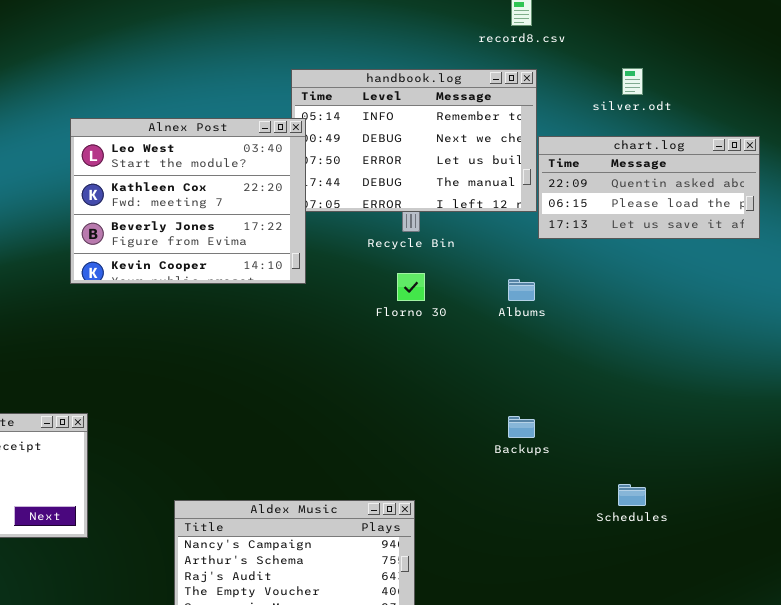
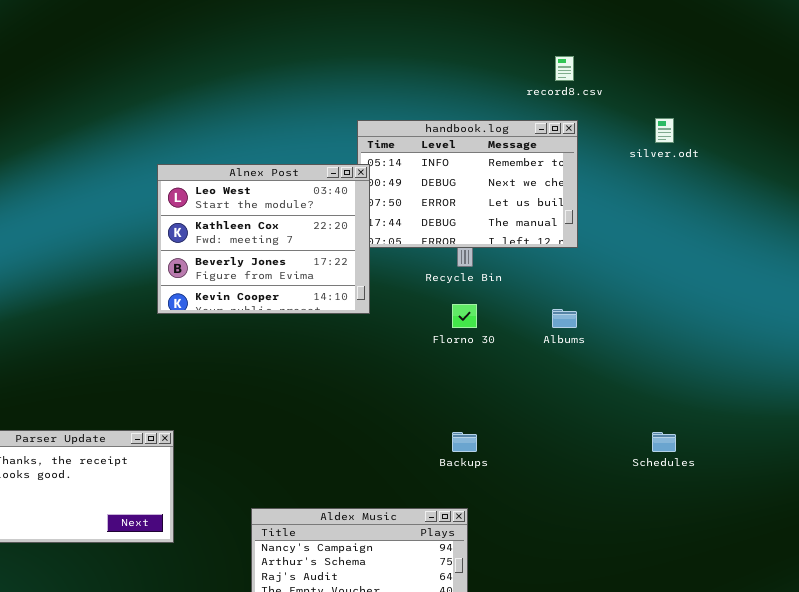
chart.log: [538,136,760,239] -> none, closed
Backups: [508,416,535,438] -> [452,432,477,452], moved
Schedules: [618,484,646,506] -> [652,432,676,452], moved

